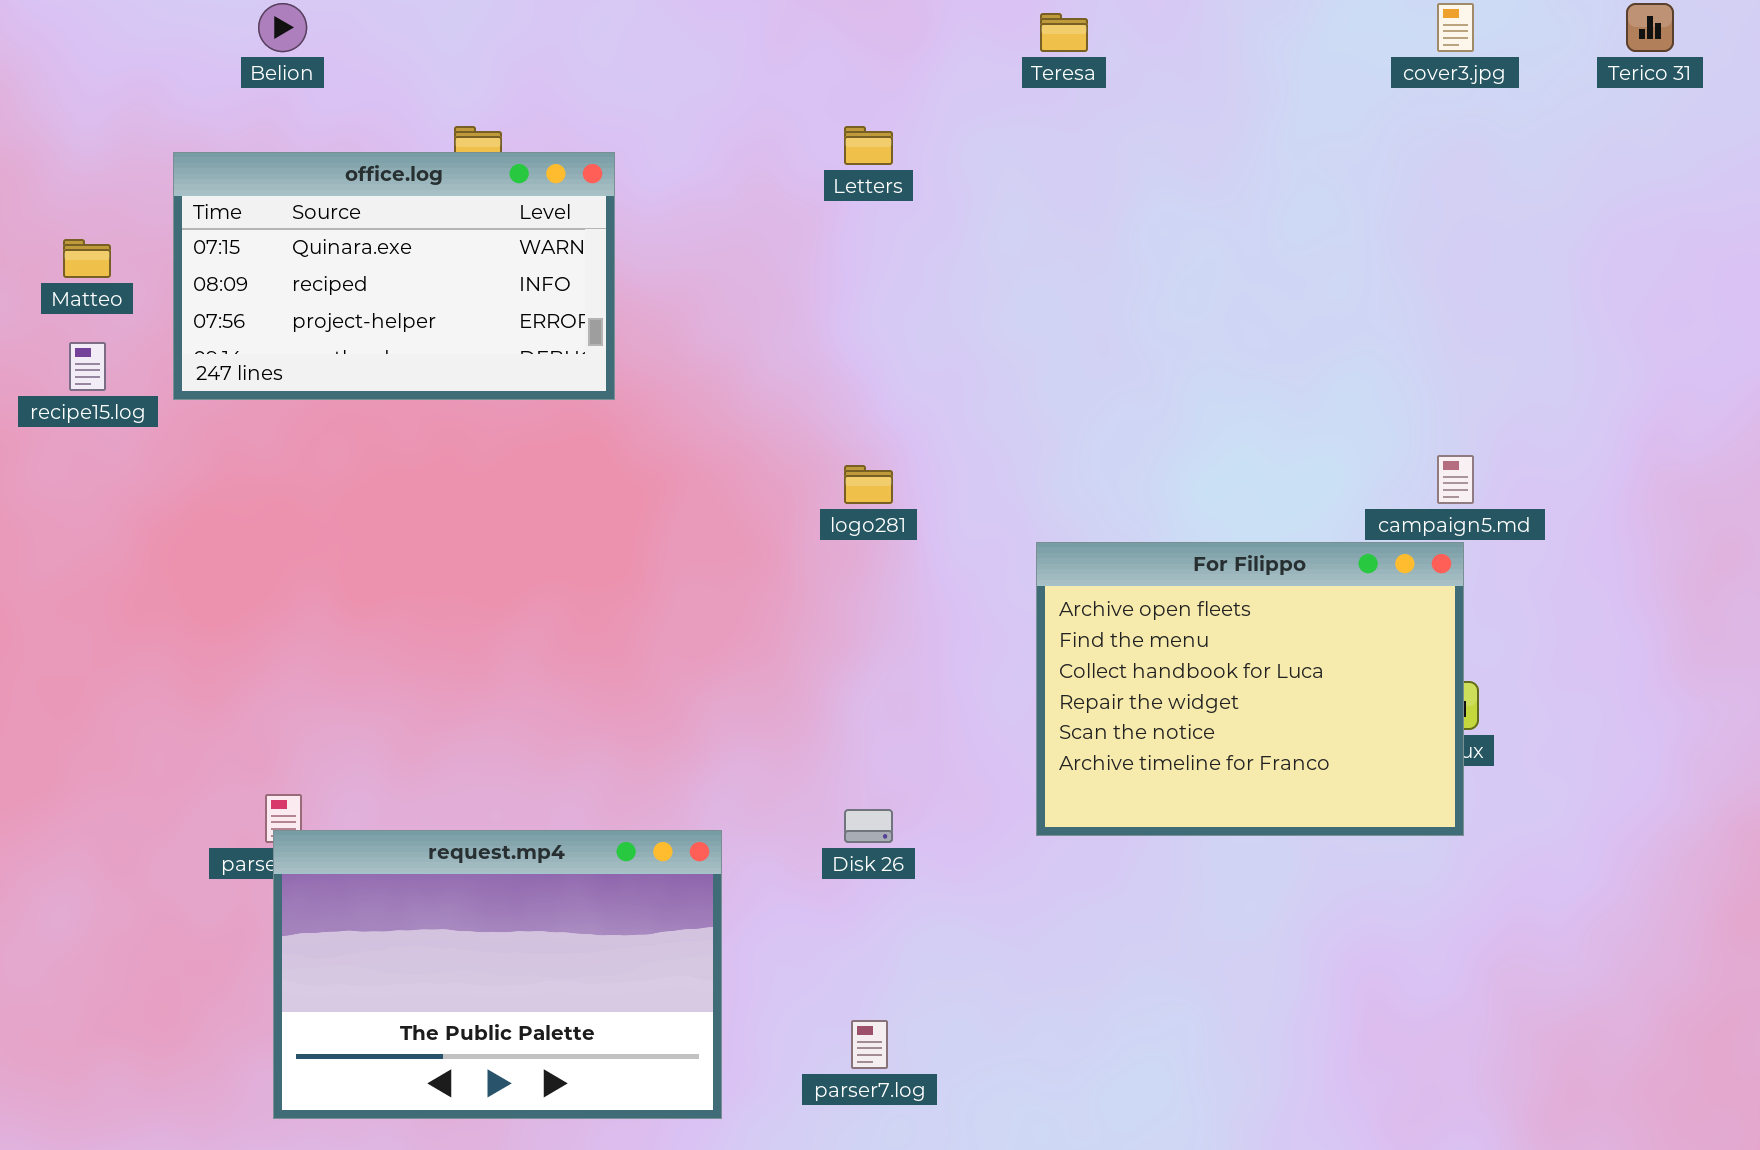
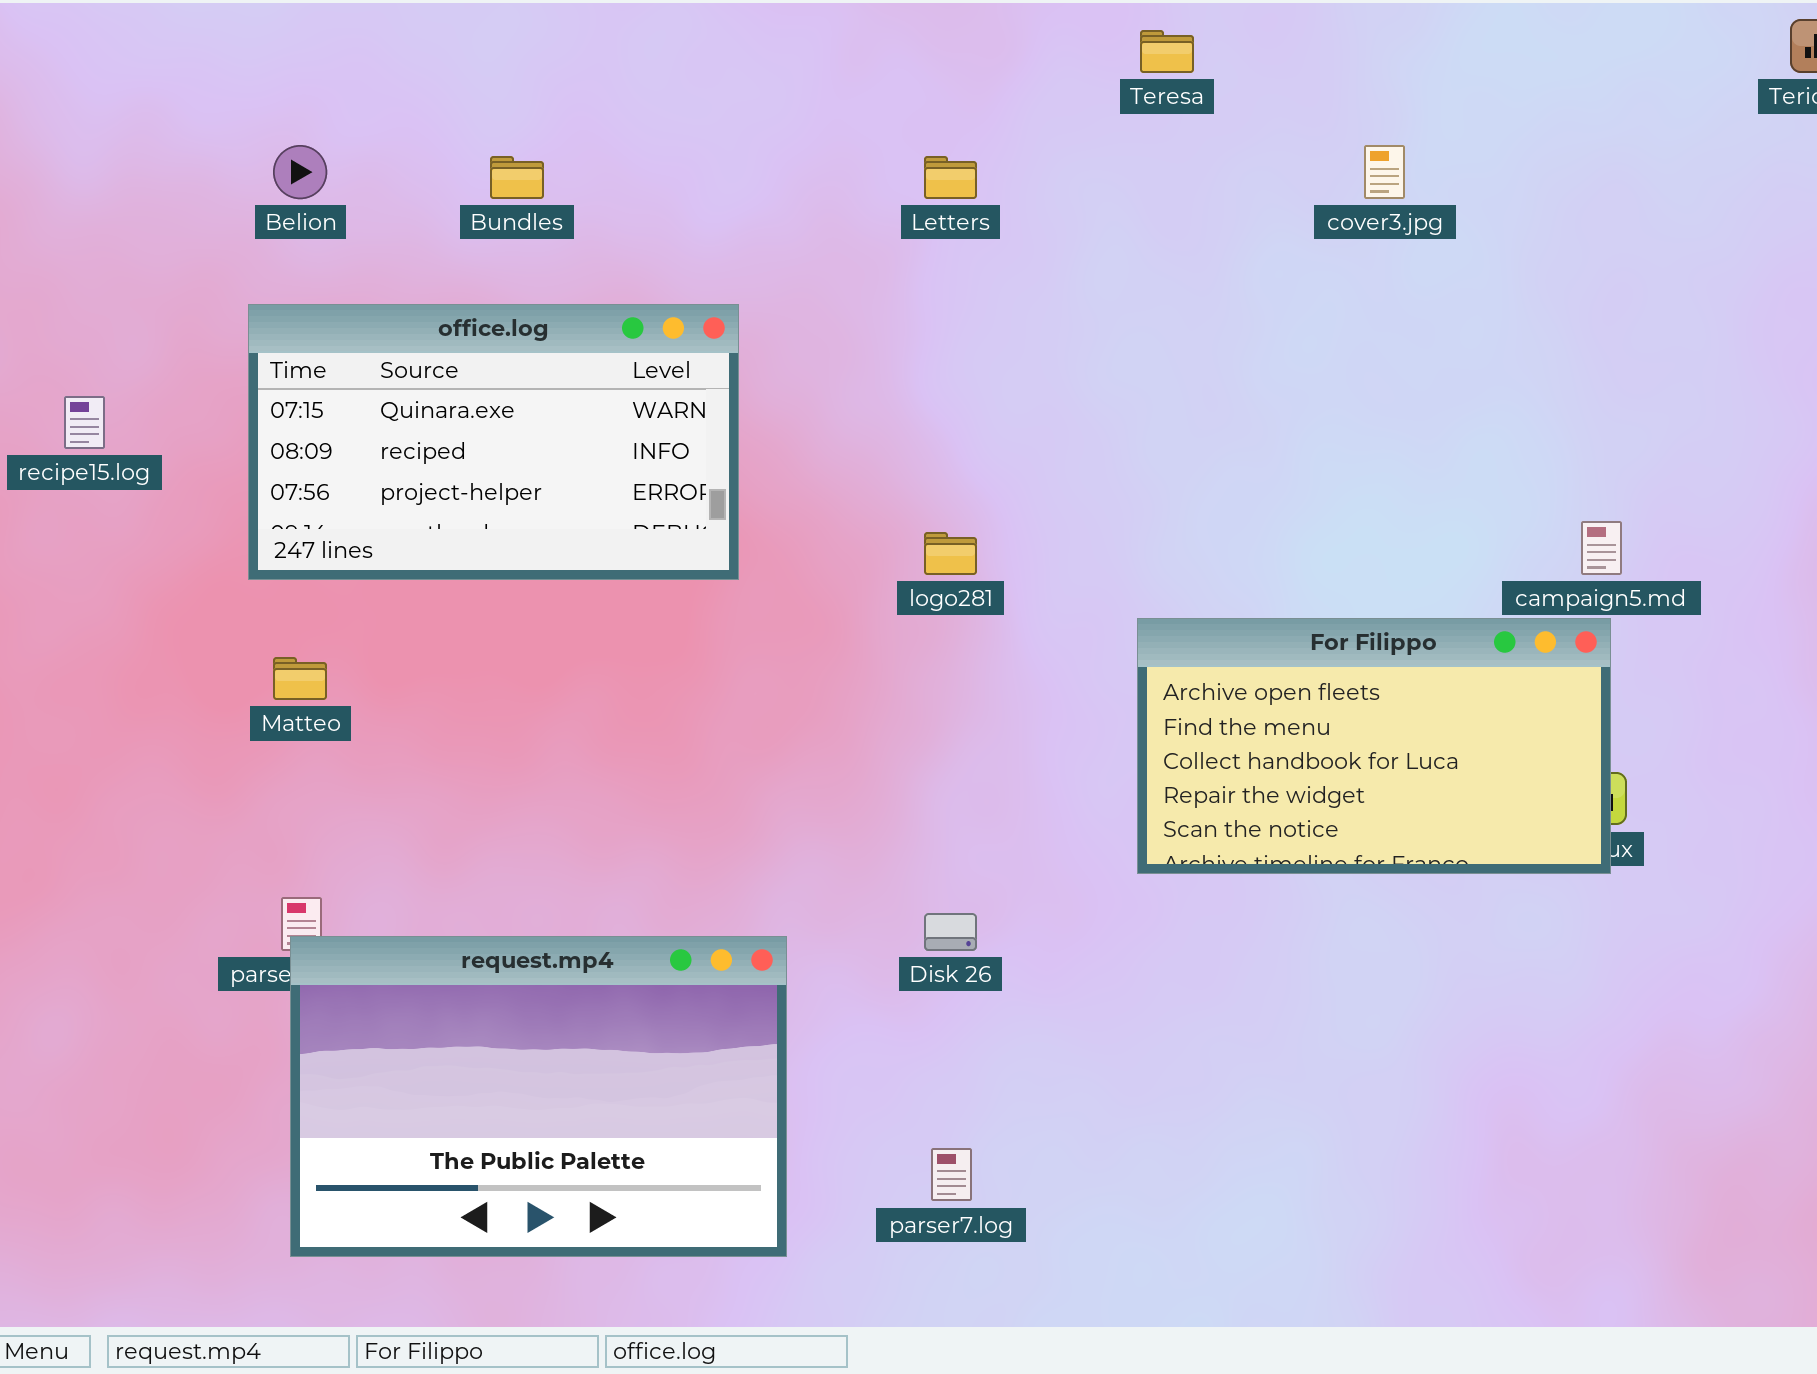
Belion: [258,3,307,52] -> [273,145,327,199], moved
cover3.jpg: [1437,3,1474,52] -> [1364,145,1405,199], moved
office.log: [173,152,615,400] -> [248,304,739,580], moved
Matteo: [63,239,111,278] -> [273,657,327,700], moved
For Filippo: [1036,542,1464,836] -> [1137,618,1611,874], resized

